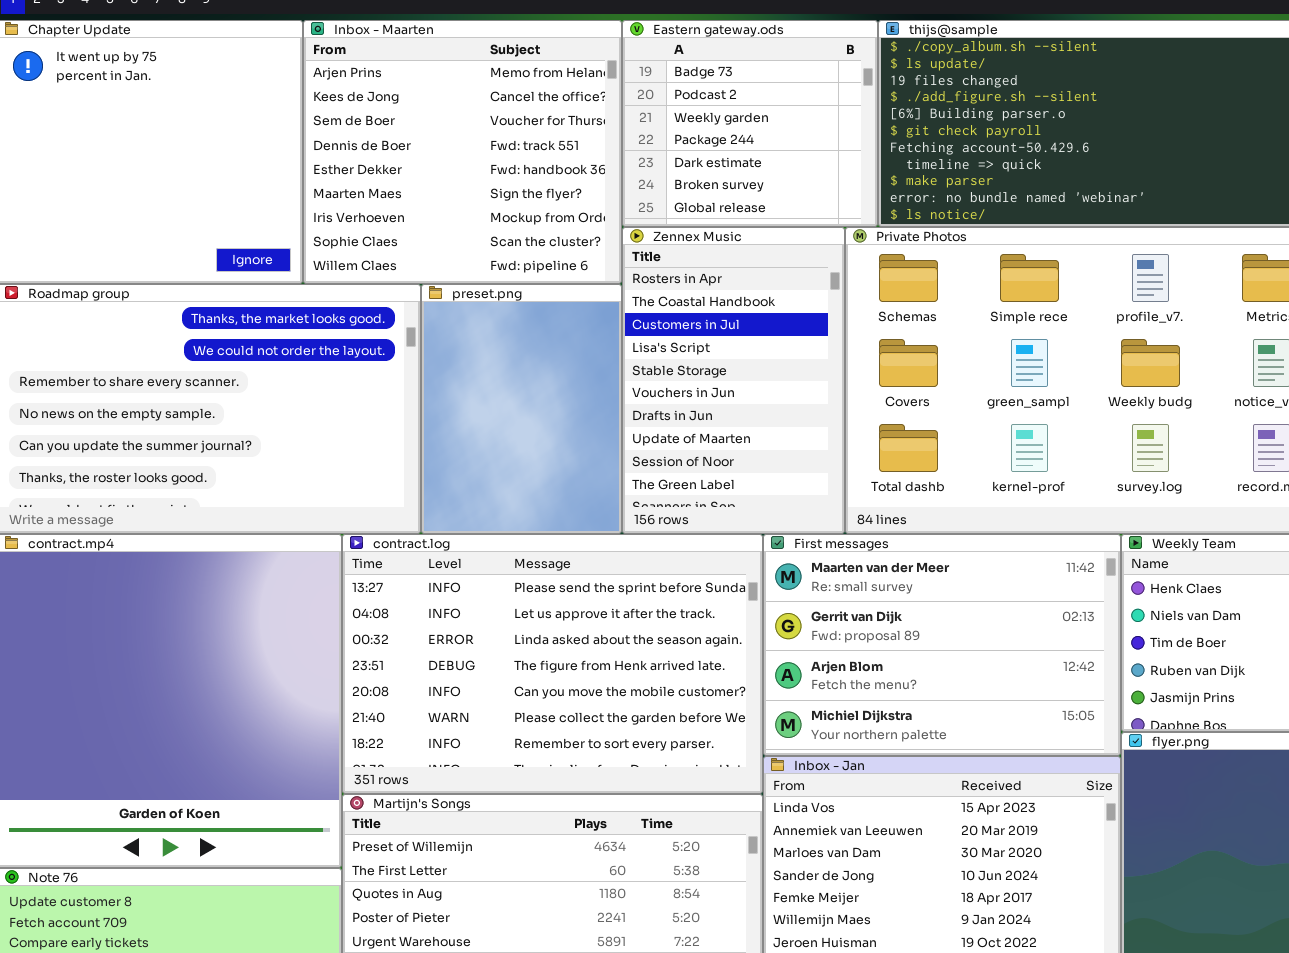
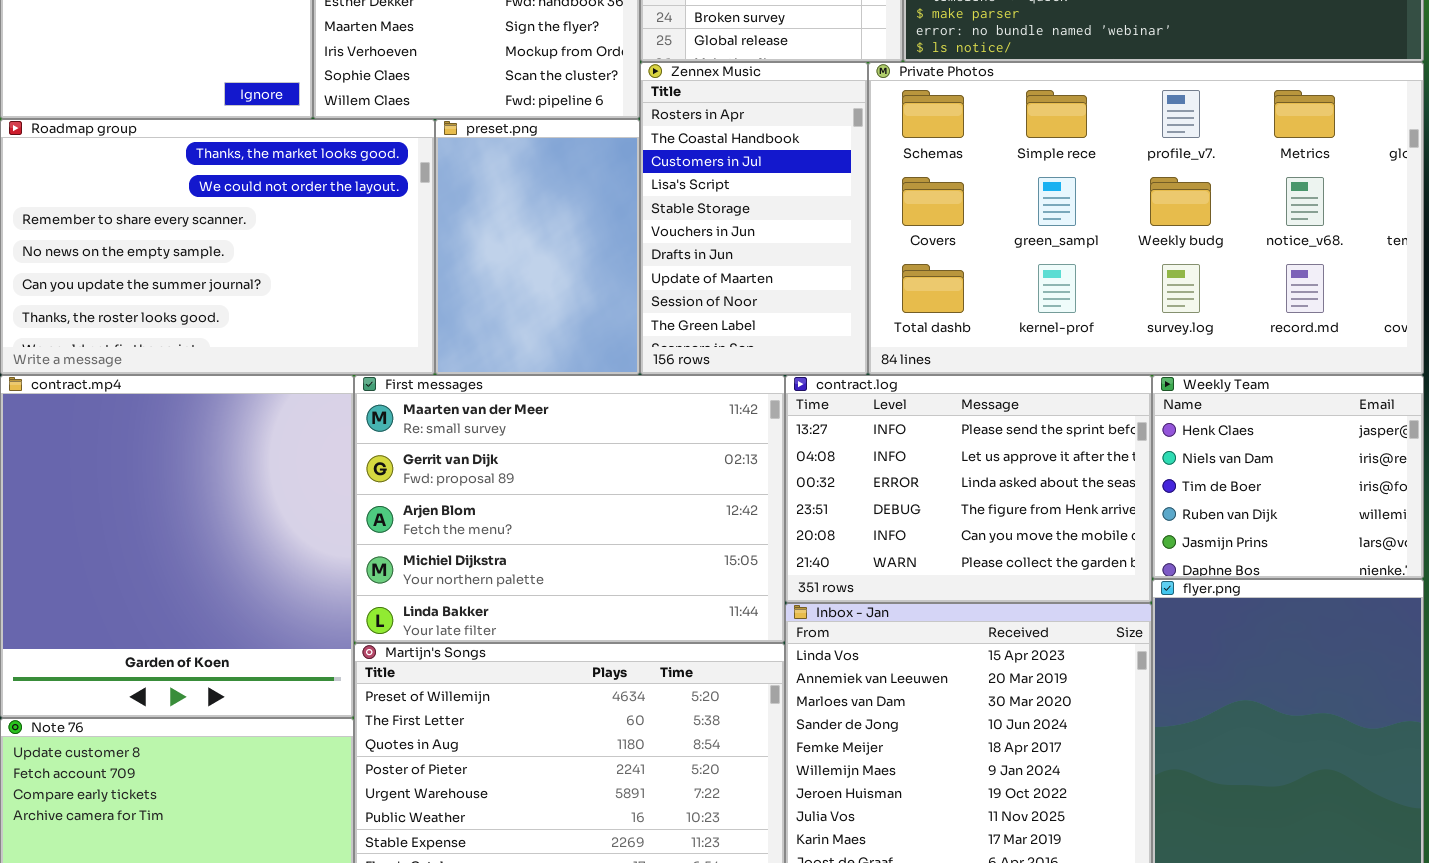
contract.log: [342,534,763,794] -> [785,375,1152,603], moved, resized
First messages: [763,534,1121,756] -> [354,375,785,643], moved, resized

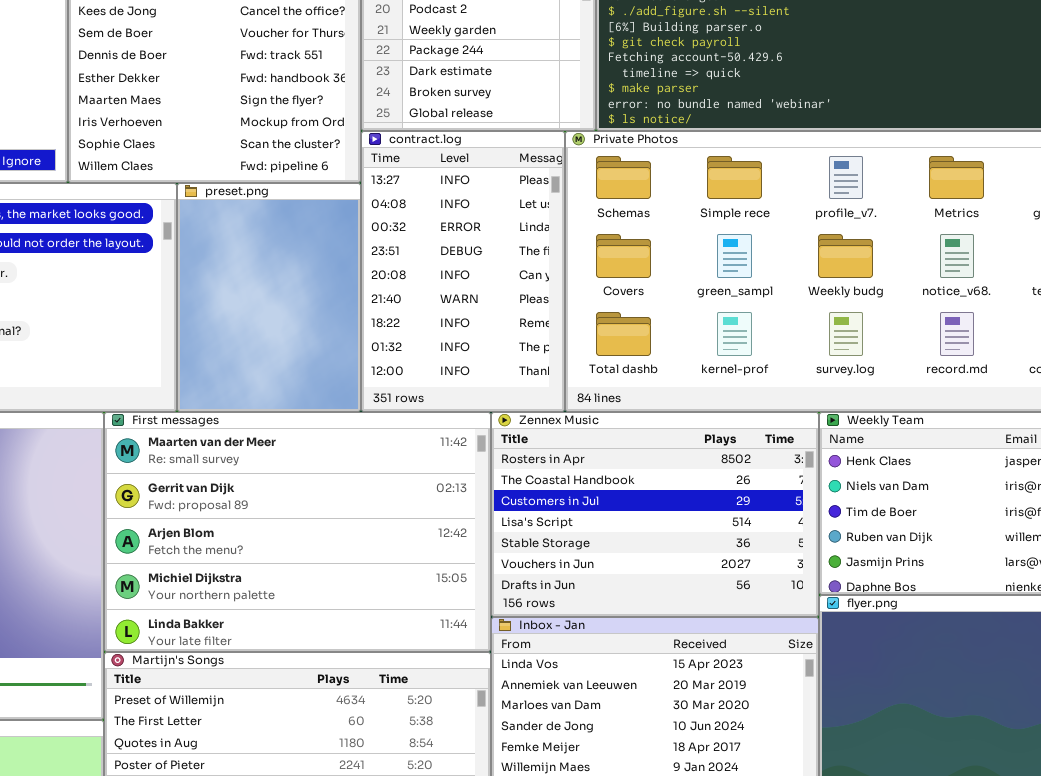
Zennex Music: [640,62,868,375] -> [491,412,819,617], moved, resized
contract.log: [785,375,1152,603] -> [361,131,565,412], moved, resized

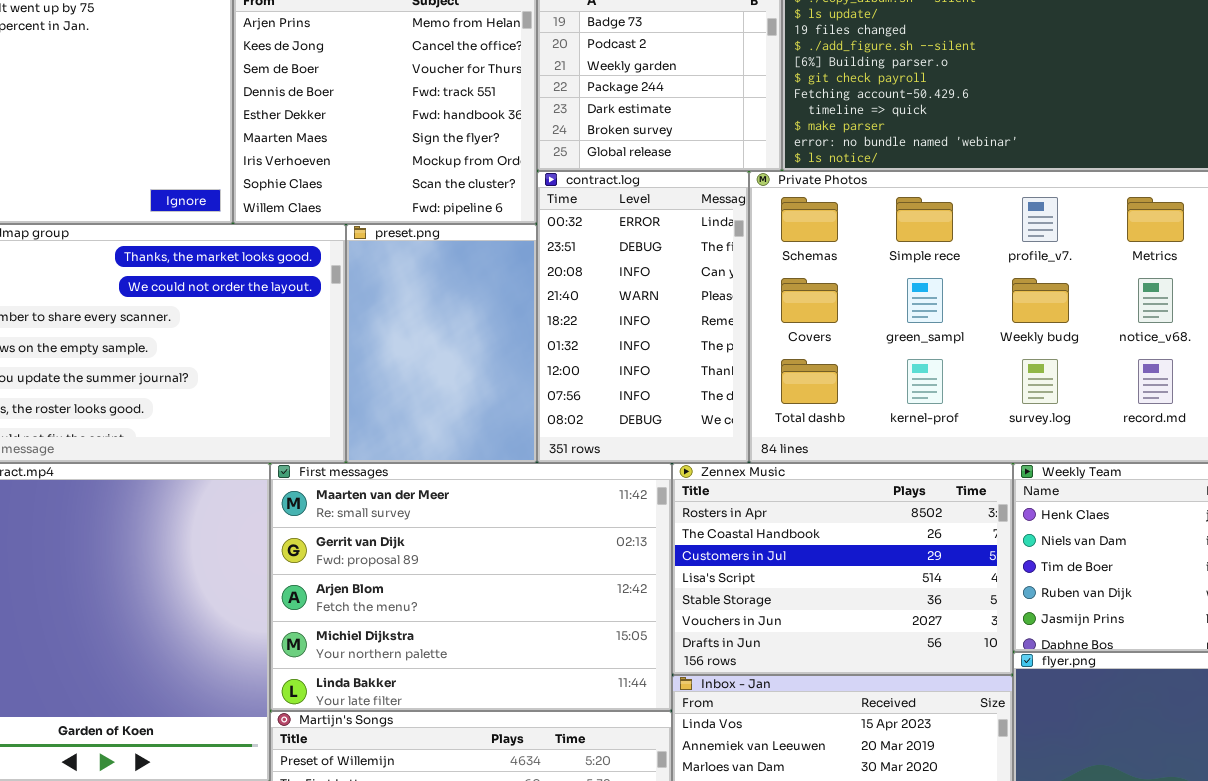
contract.log: [361,131,565,412] -> [537,171,749,463], scrolled down 2 rows

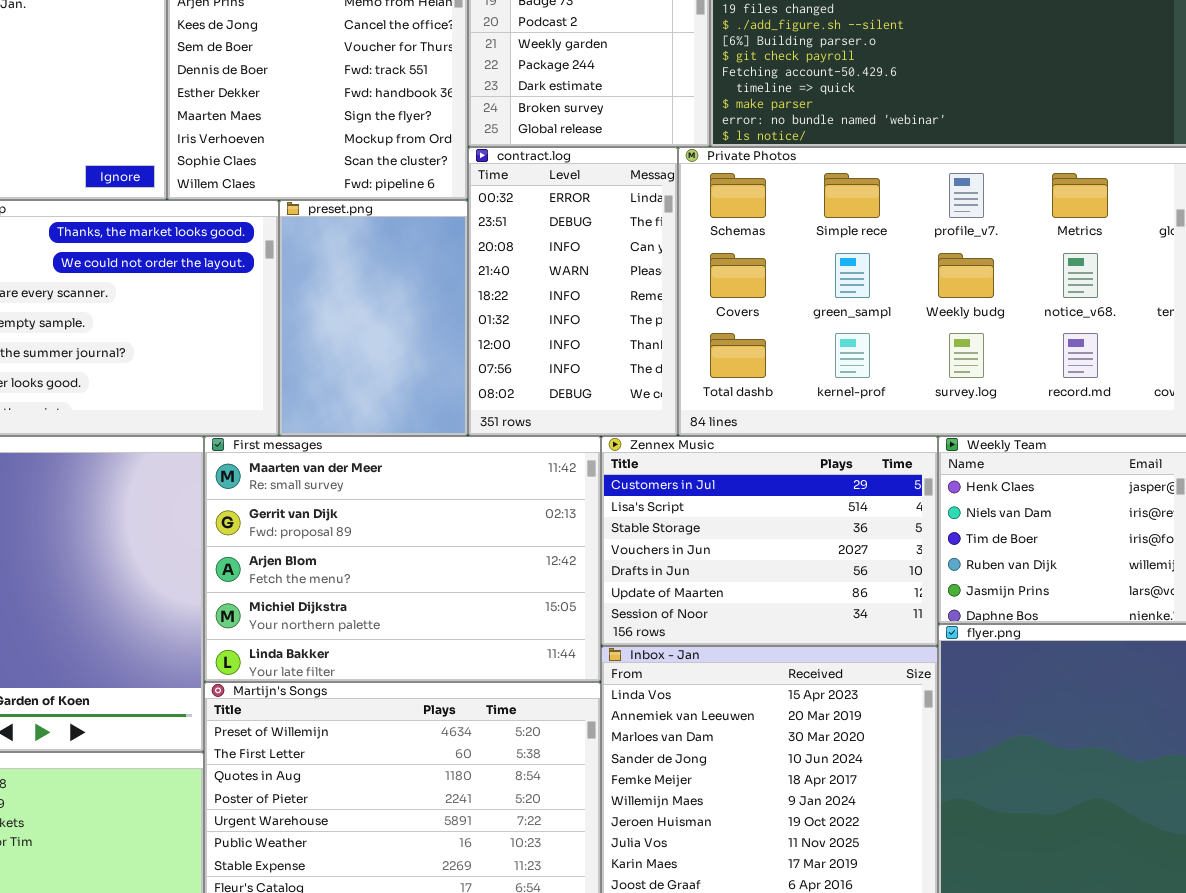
Zennex Music: [672,463,1013,675] -> [601,436,938,646], scrolled down 2 rows

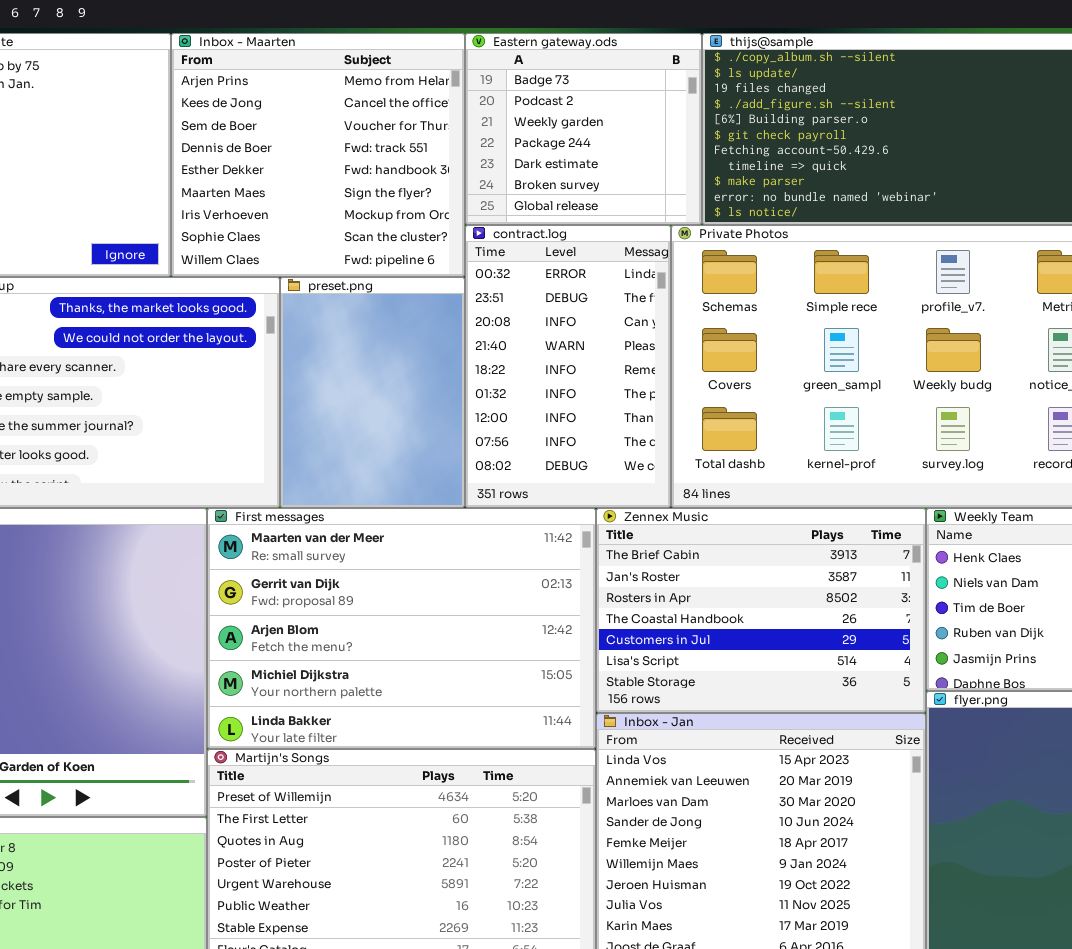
Zennex Music: [601,436,938,646] -> [596,508,926,713], scrolled up 4 rows

